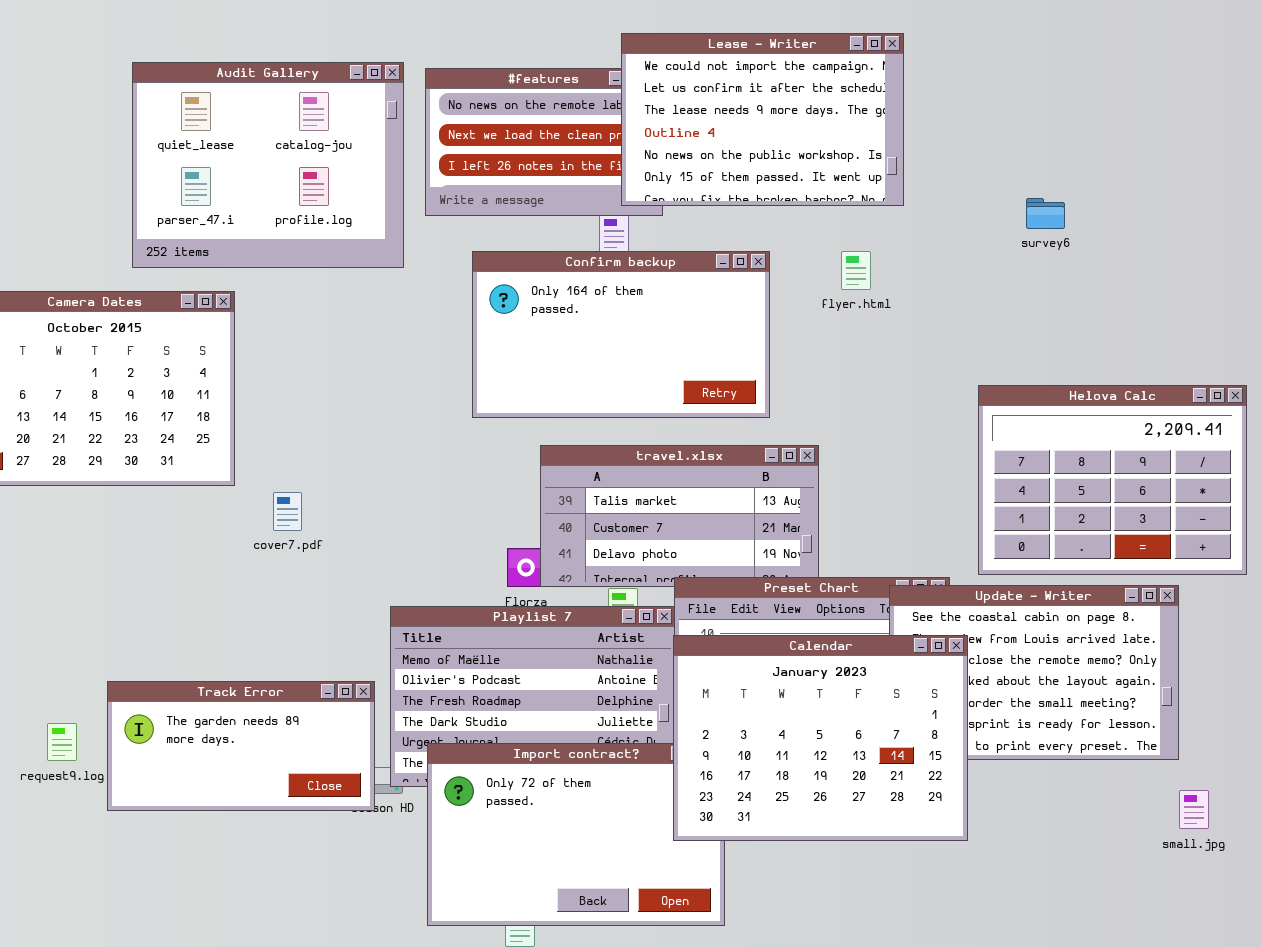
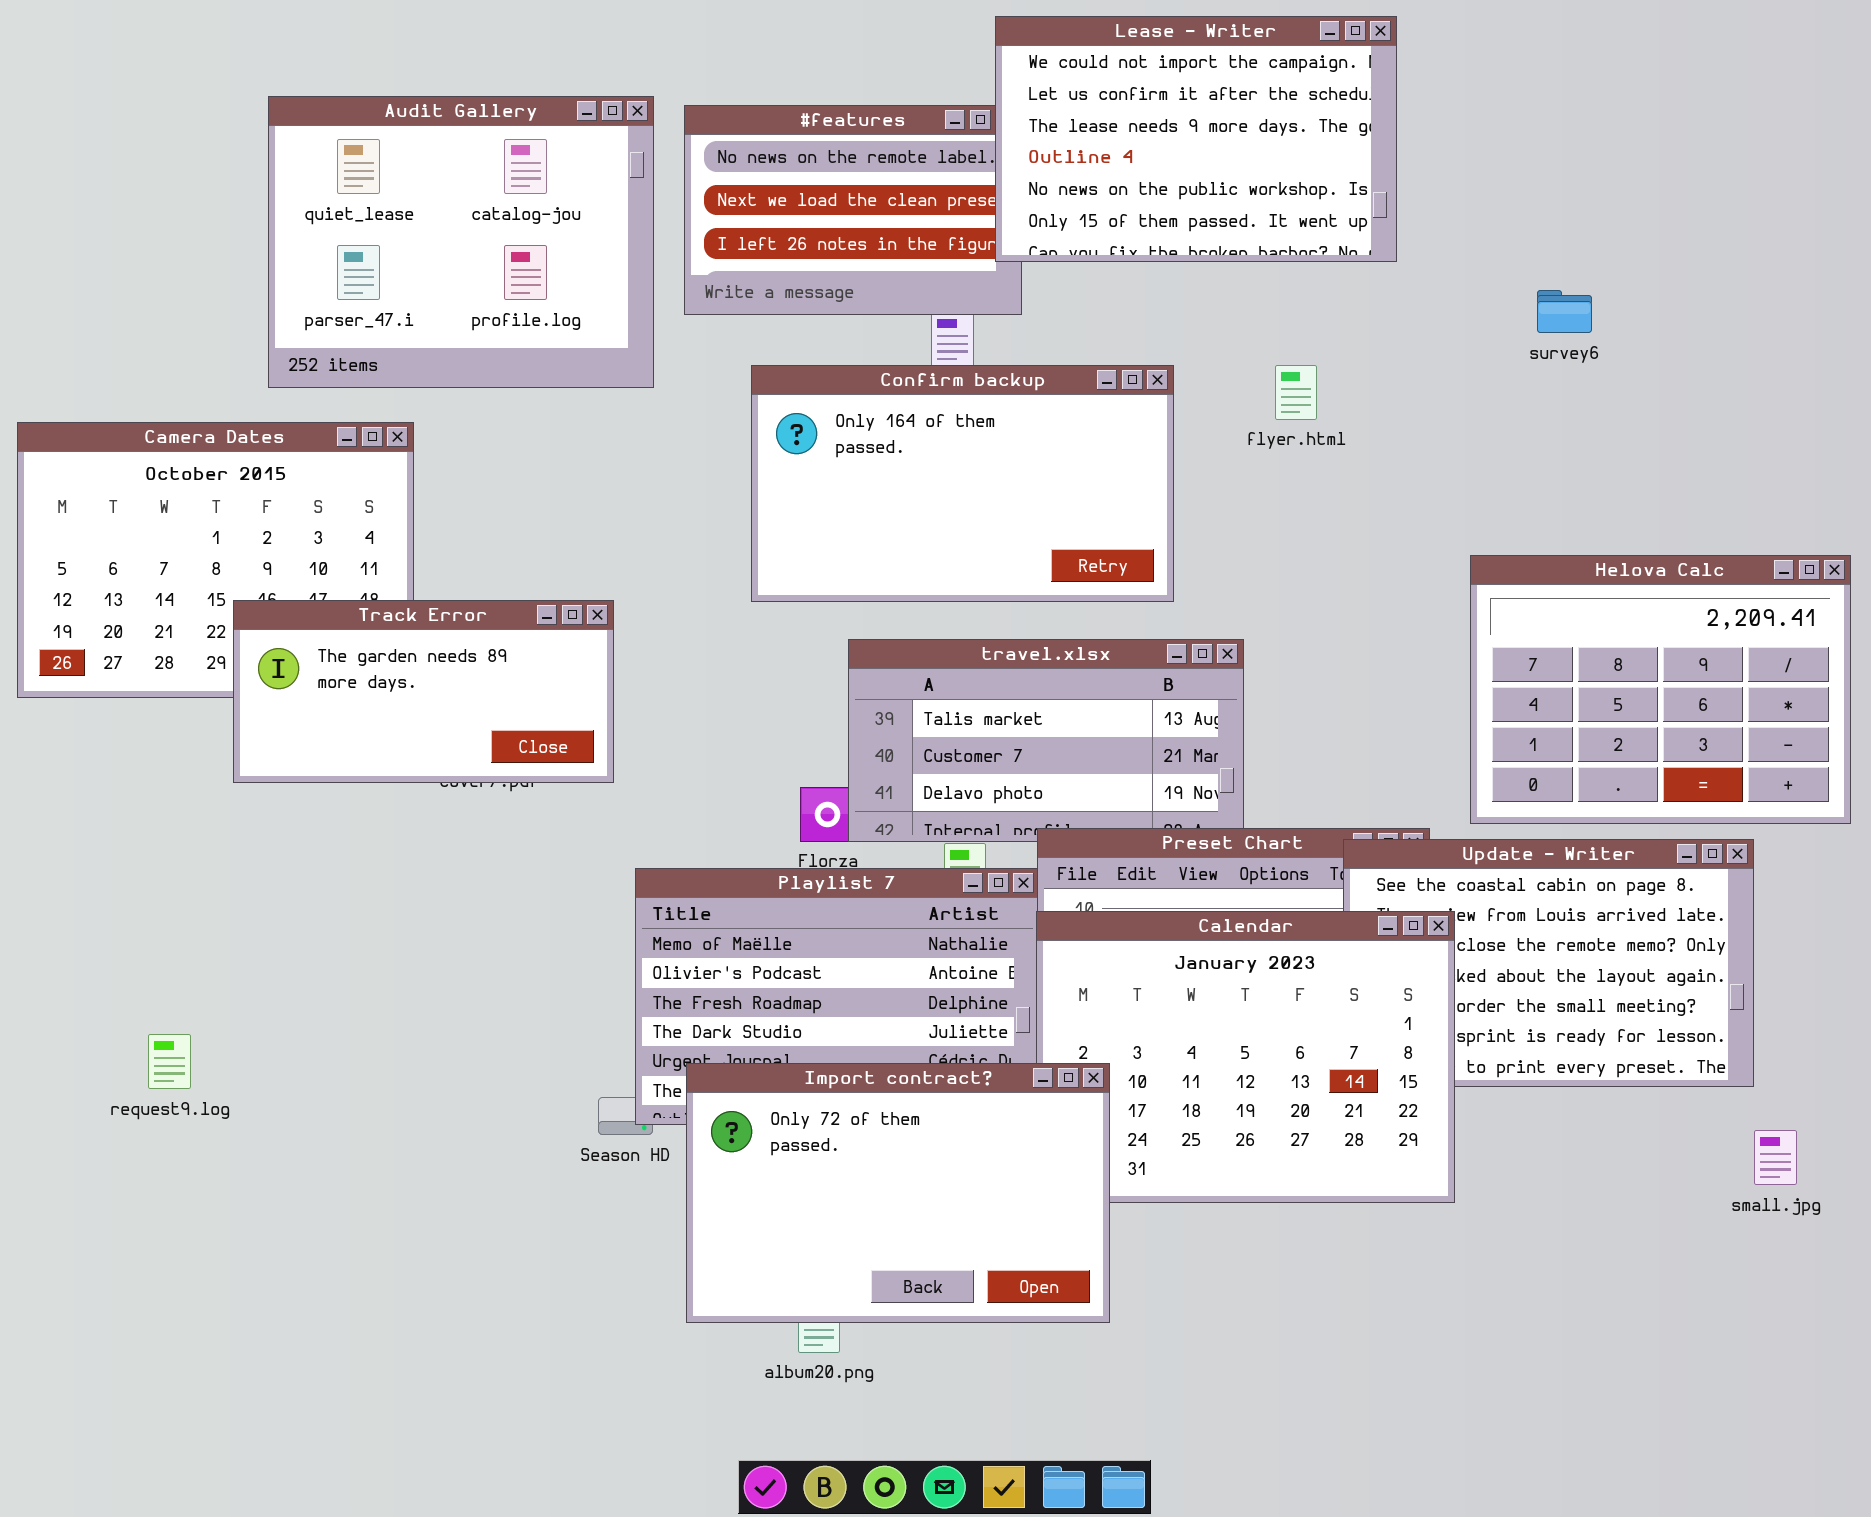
Lease - Writer: [621,33,904,206] -> [995,16,1397,262], moved
Track Error: [107,681,375,811] -> [233,600,614,783], moved
Import contract?: [427,743,725,926] -> [686,1063,1110,1323], raised

